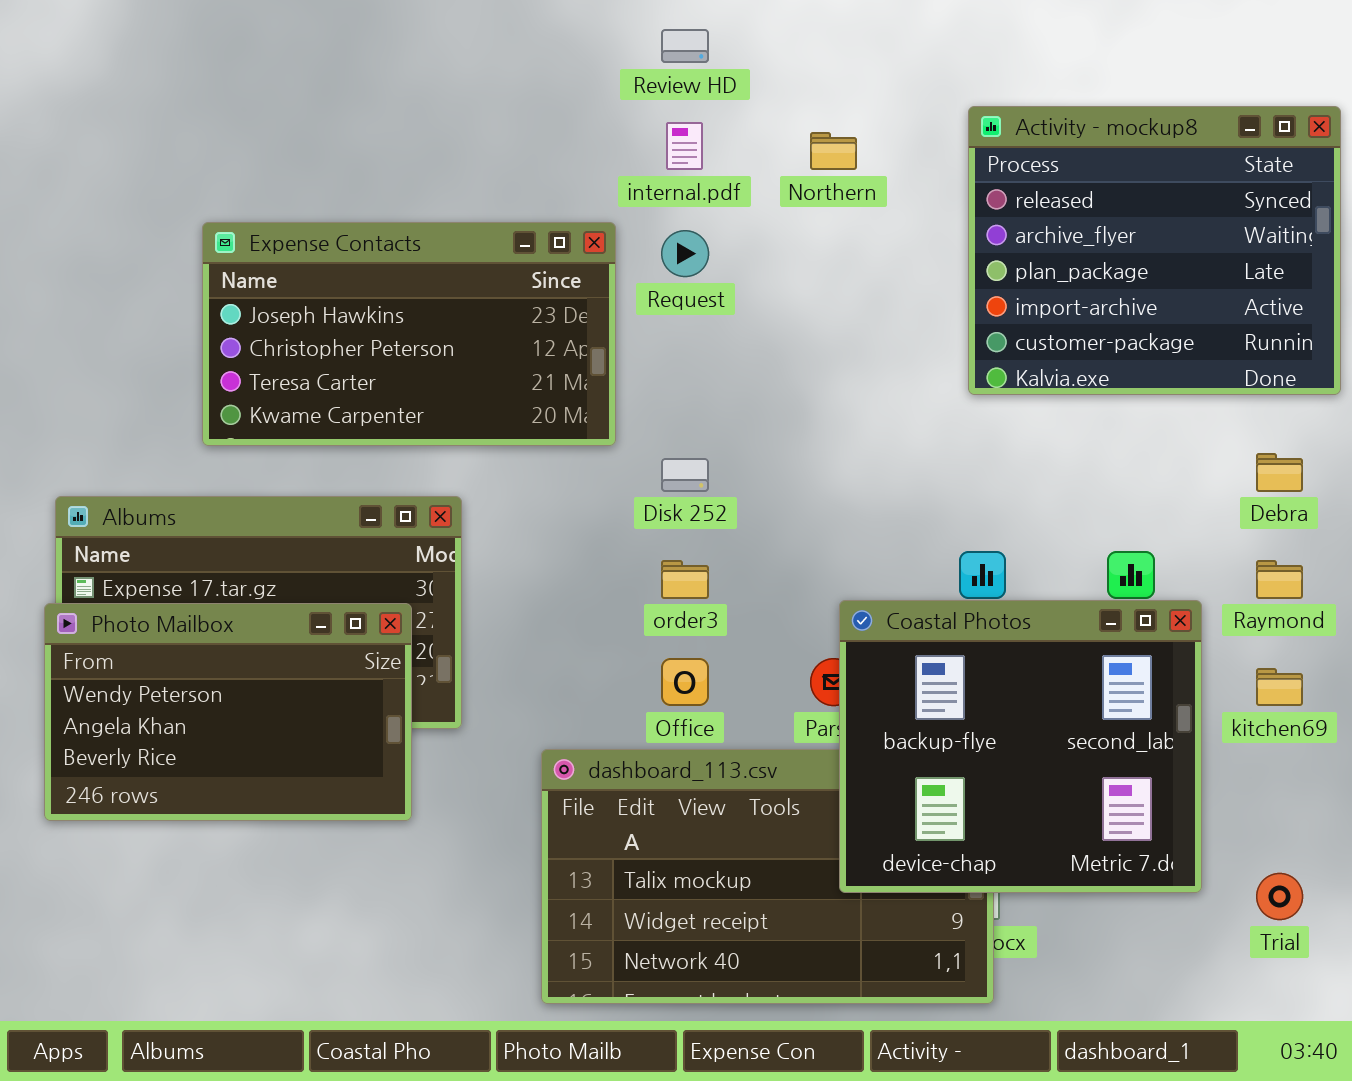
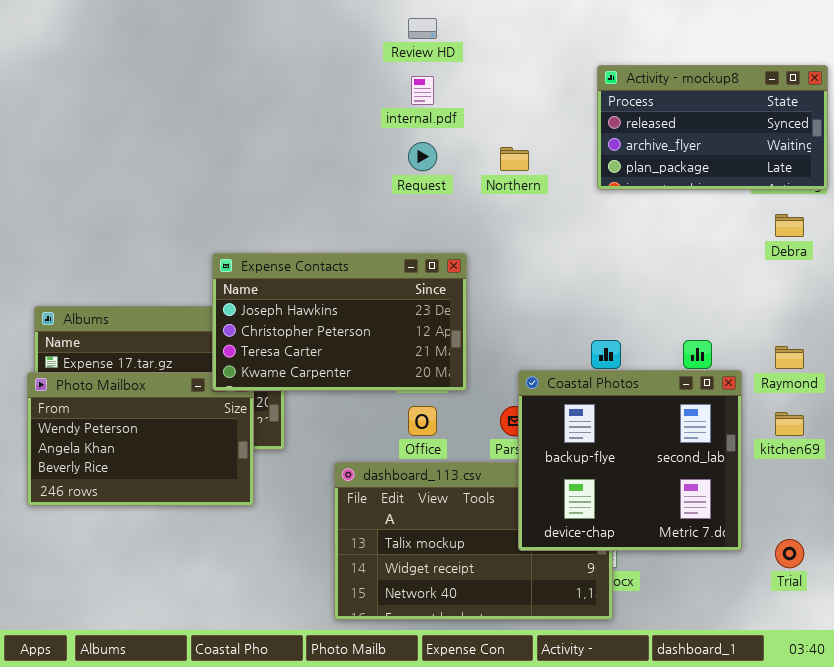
Activity - mockup8: [968,106,1341,395] -> [597,65,828,190], resized
Northern: [810,132,857,170] -> [500,147,529,171], moved
Expense Contacts: [202,222,616,446] -> [212,253,467,391], moved
Debra: [1256,453,1303,492] -> [775,214,804,237], moved

